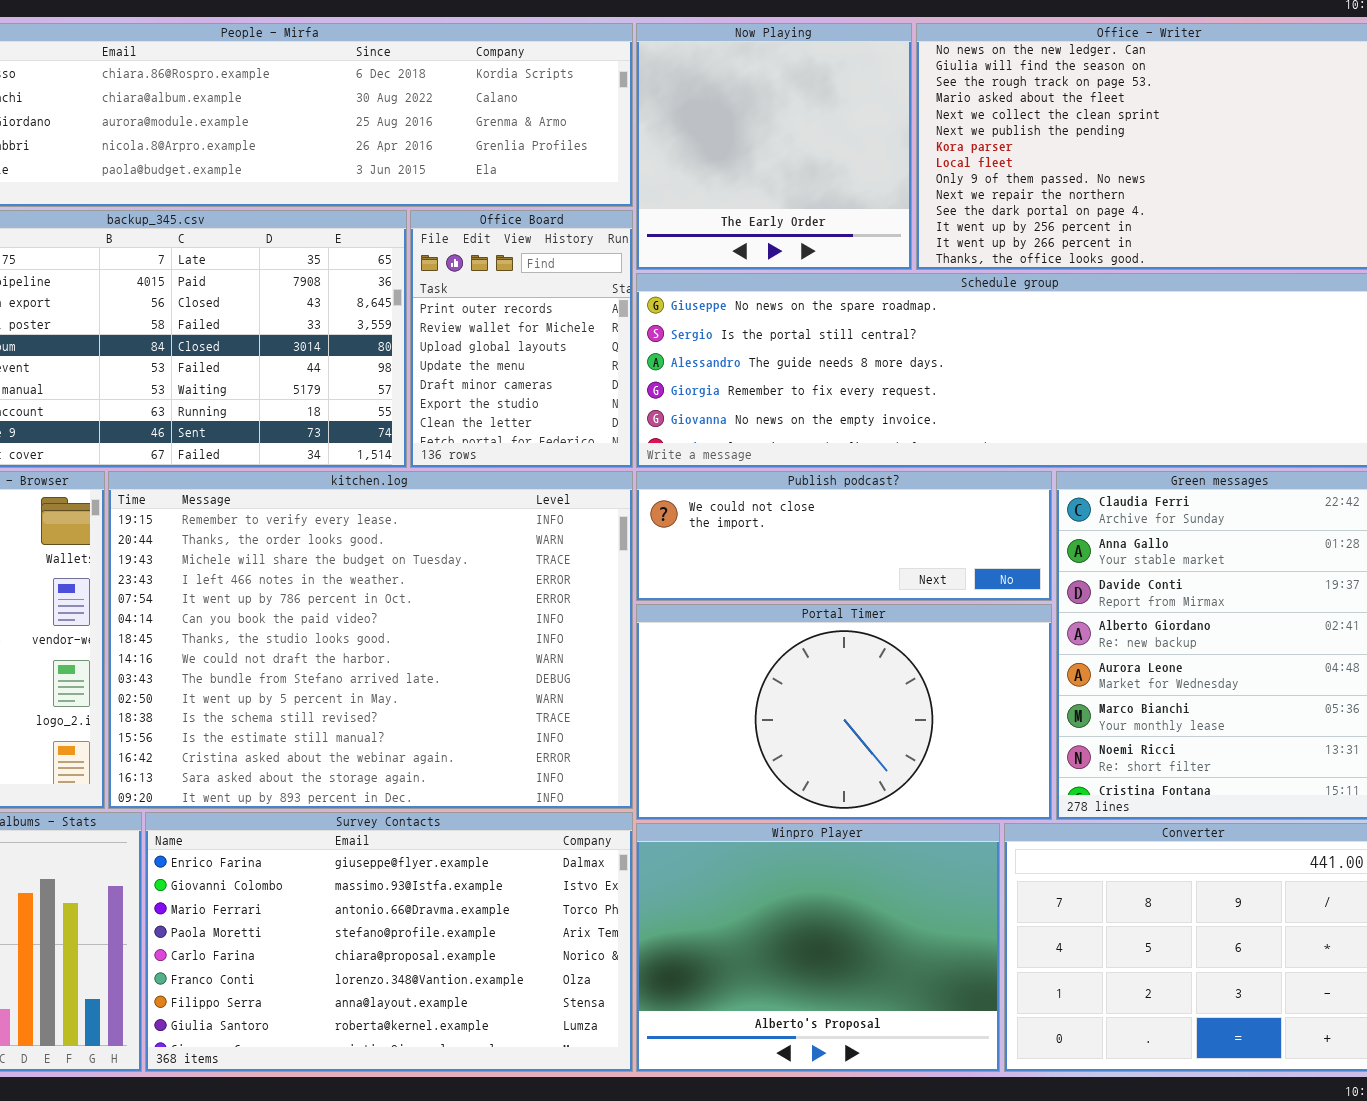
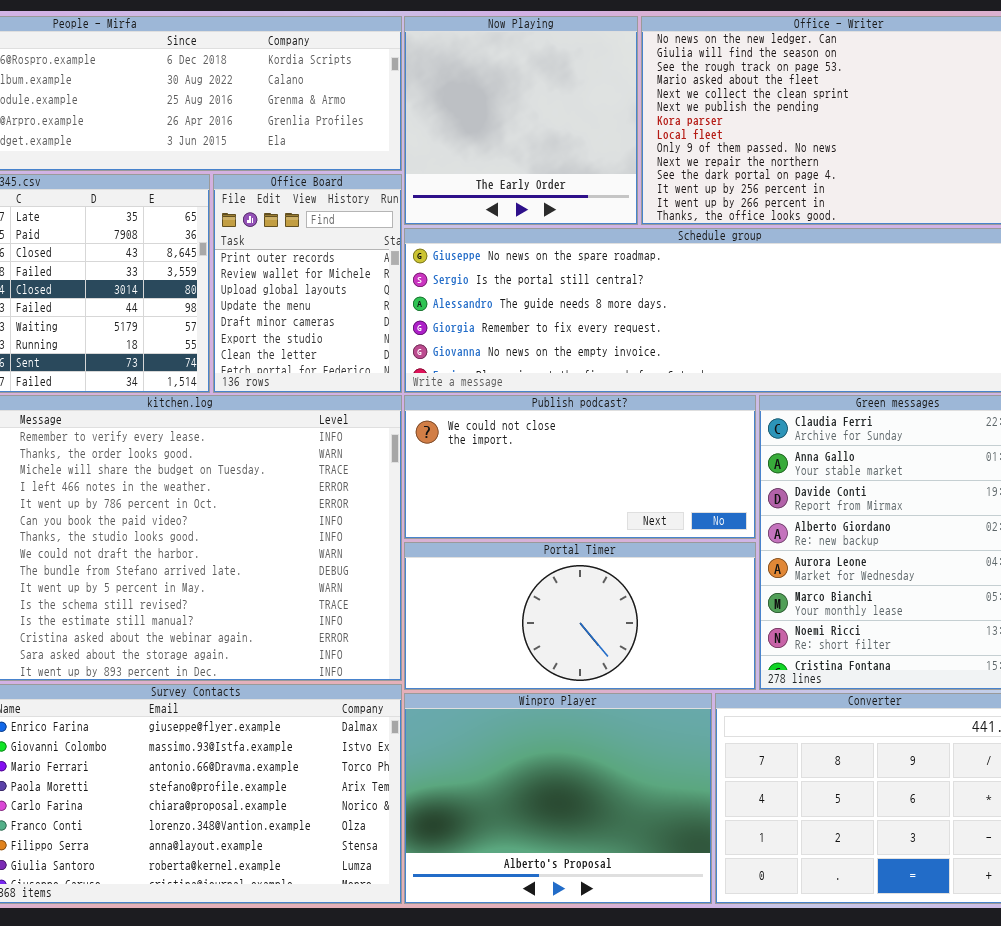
Publish podcast?: [636,471,1052,601] -> [404,395,756,539], resized
Portal Timer: [636,604,1052,820] -> [404,542,756,690], resized

